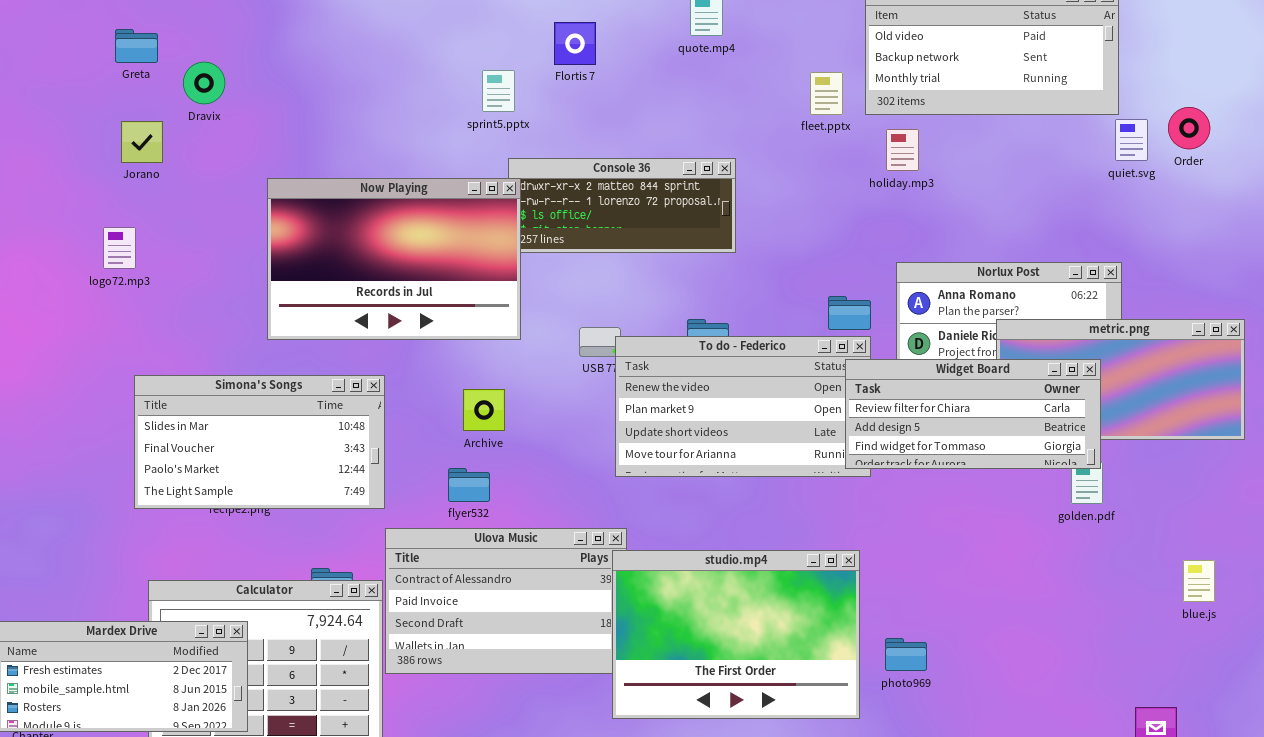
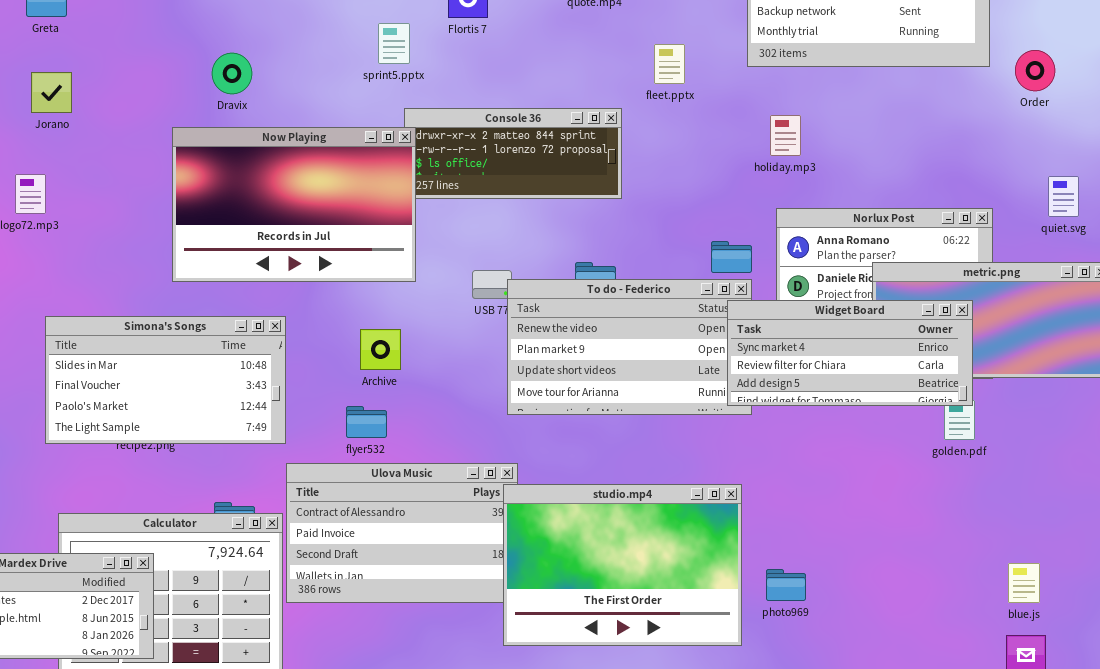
Dravix: [183,62,225,104] -> [212,53,252,94], moved
fleet.pptx: [810,72,843,115] -> [654,44,685,84], moved
Order: [1168,107,1210,149] -> [1015,50,1055,91], moved
quiet.svg: [1115,119,1148,161] -> [1048,176,1079,217], moved
holiday.mp3: [886,129,919,171] -> [770,115,801,156], moved
Widget Board: [845,359,1101,469] -> [727,300,973,406], scrolled up 1 row
blue.js: [1183,560,1215,602] -> [1008,563,1040,603], moved

